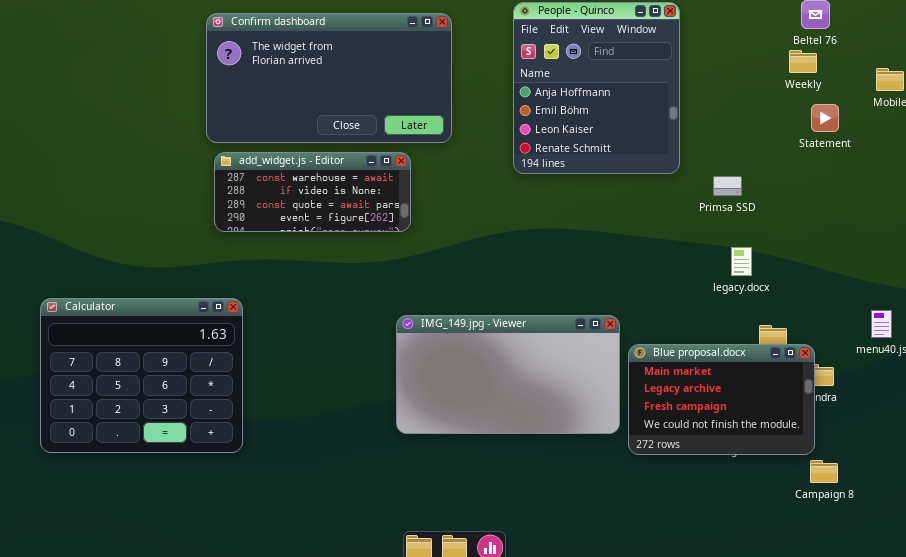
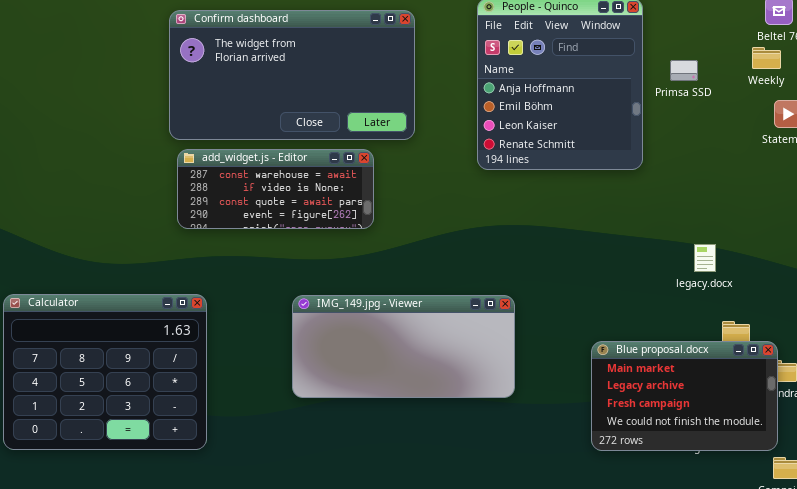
Primsa SSD: [713,176,742,196] -> [670,60,698,81], moved
IMG_149.jpg - Viewer: [396,315,620,434] -> [292,295,515,398], moved, resized

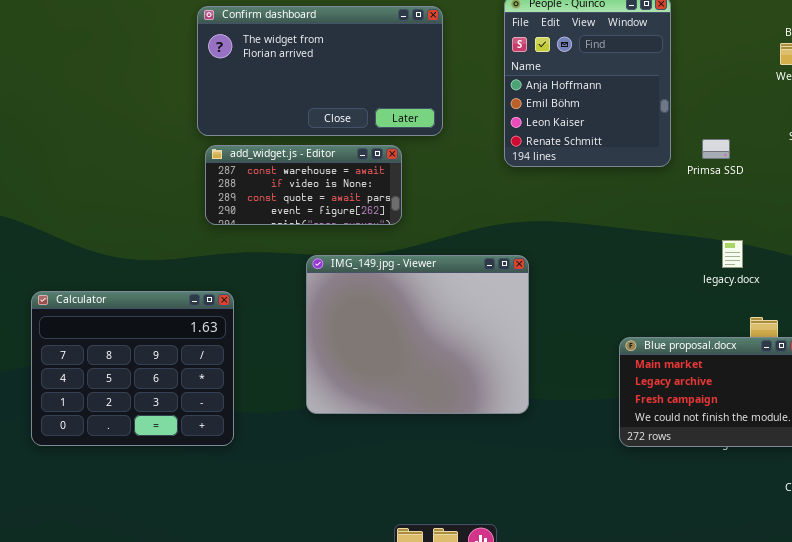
Primsa SSD: [670,60,698,81] -> [702,139,730,159], moved
IMG_149.jpg - Viewer: [292,295,515,398] -> [306,255,529,414], moved, resized

